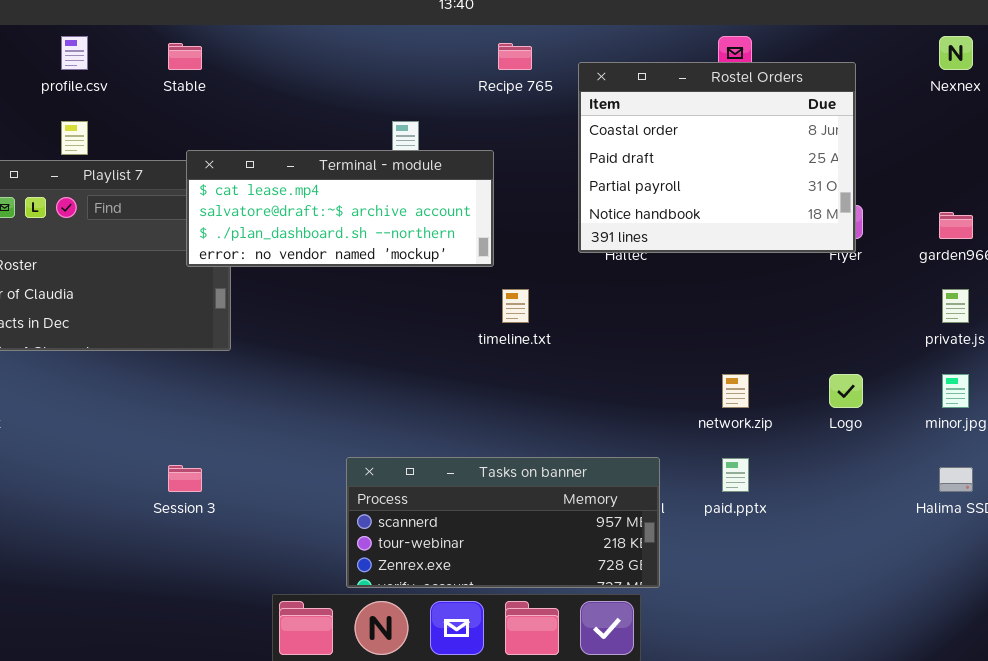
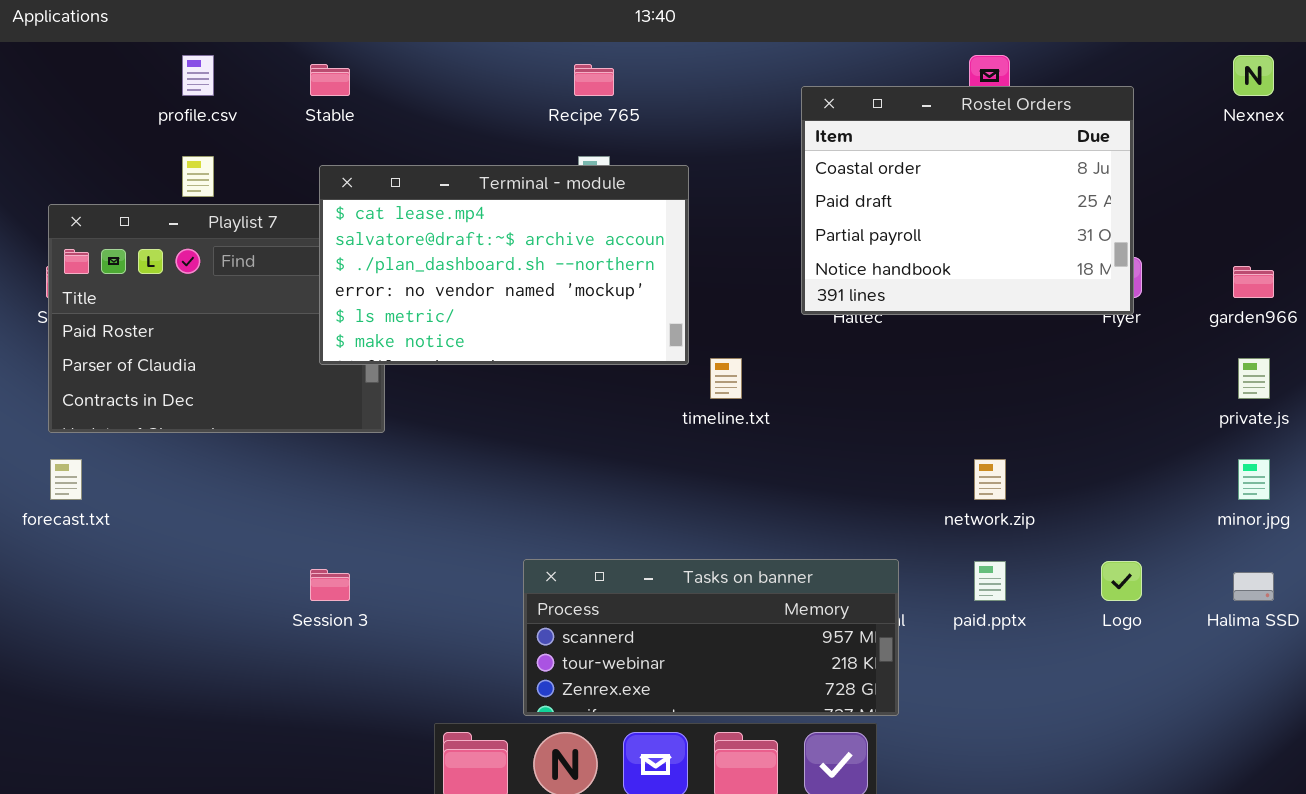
Recipe 765: [498,43,532,70] -> [574,64,614,96], moved
Terminal - module: [186,150,494,267] -> [319,165,689,365], moved, resized
Logo: [829,374,863,408] -> [1101,561,1142,601], moved

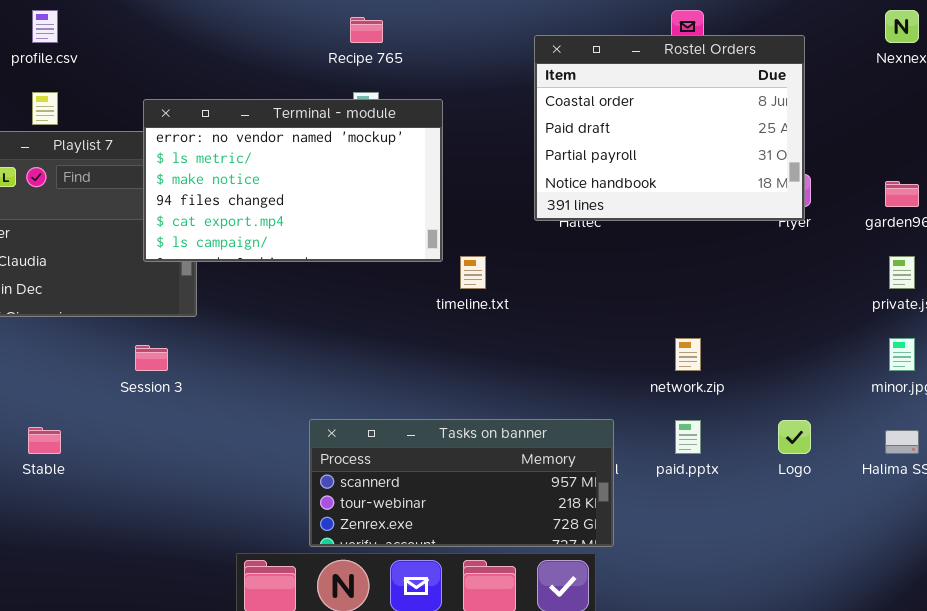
Stable: [310,64,350,96] -> [28,427,61,454], moved
Terminal - module: [319,165,689,365] -> [143,99,443,262], scrolled down 3 rows
Session 3: [310,569,350,601] -> [135,345,168,371], moved

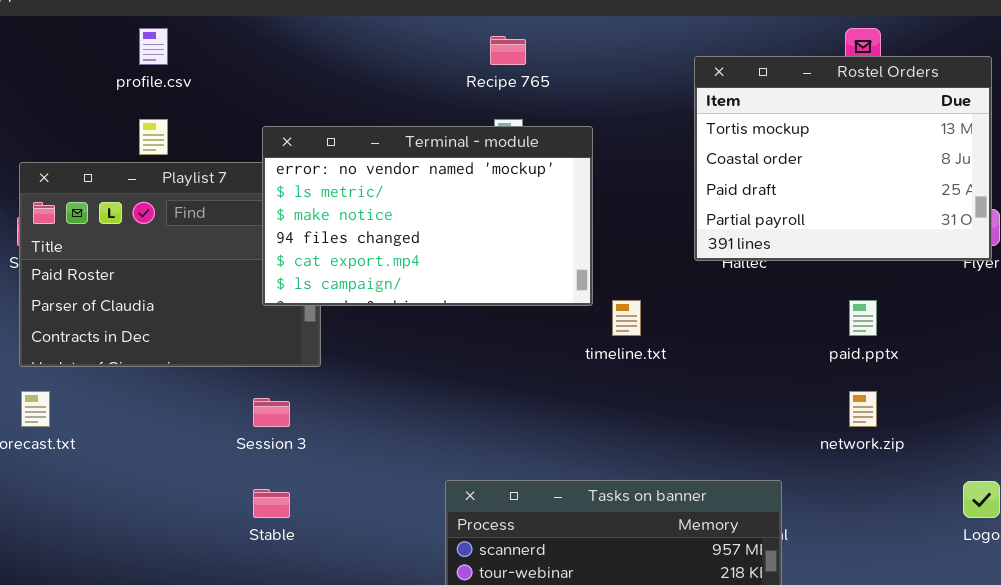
Rostel Orders: [534,35,805,221] -> [694,56,992,261], scrolled up 1 row
paid.pptx: [675,420,701,454] -> [849,300,877,336], moved
Stable: [28,427,61,454] -> [253,489,290,518], moved

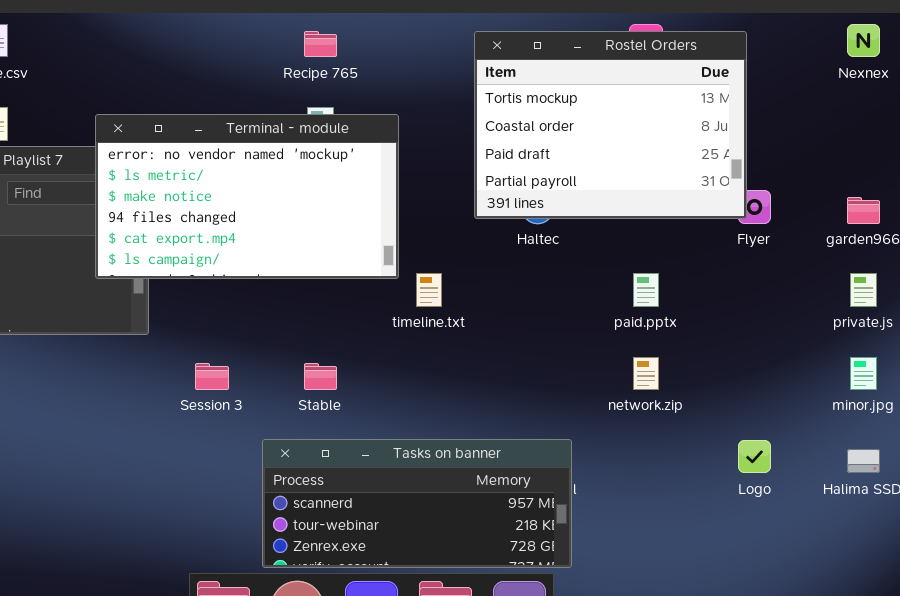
Rostel Orders: [694,56,992,261] -> [474,31,747,219], moved
Session 3: [253,398,290,427] -> [195,363,229,390], moved
Stable: [253,489,290,518] -> [304,363,337,390], moved

